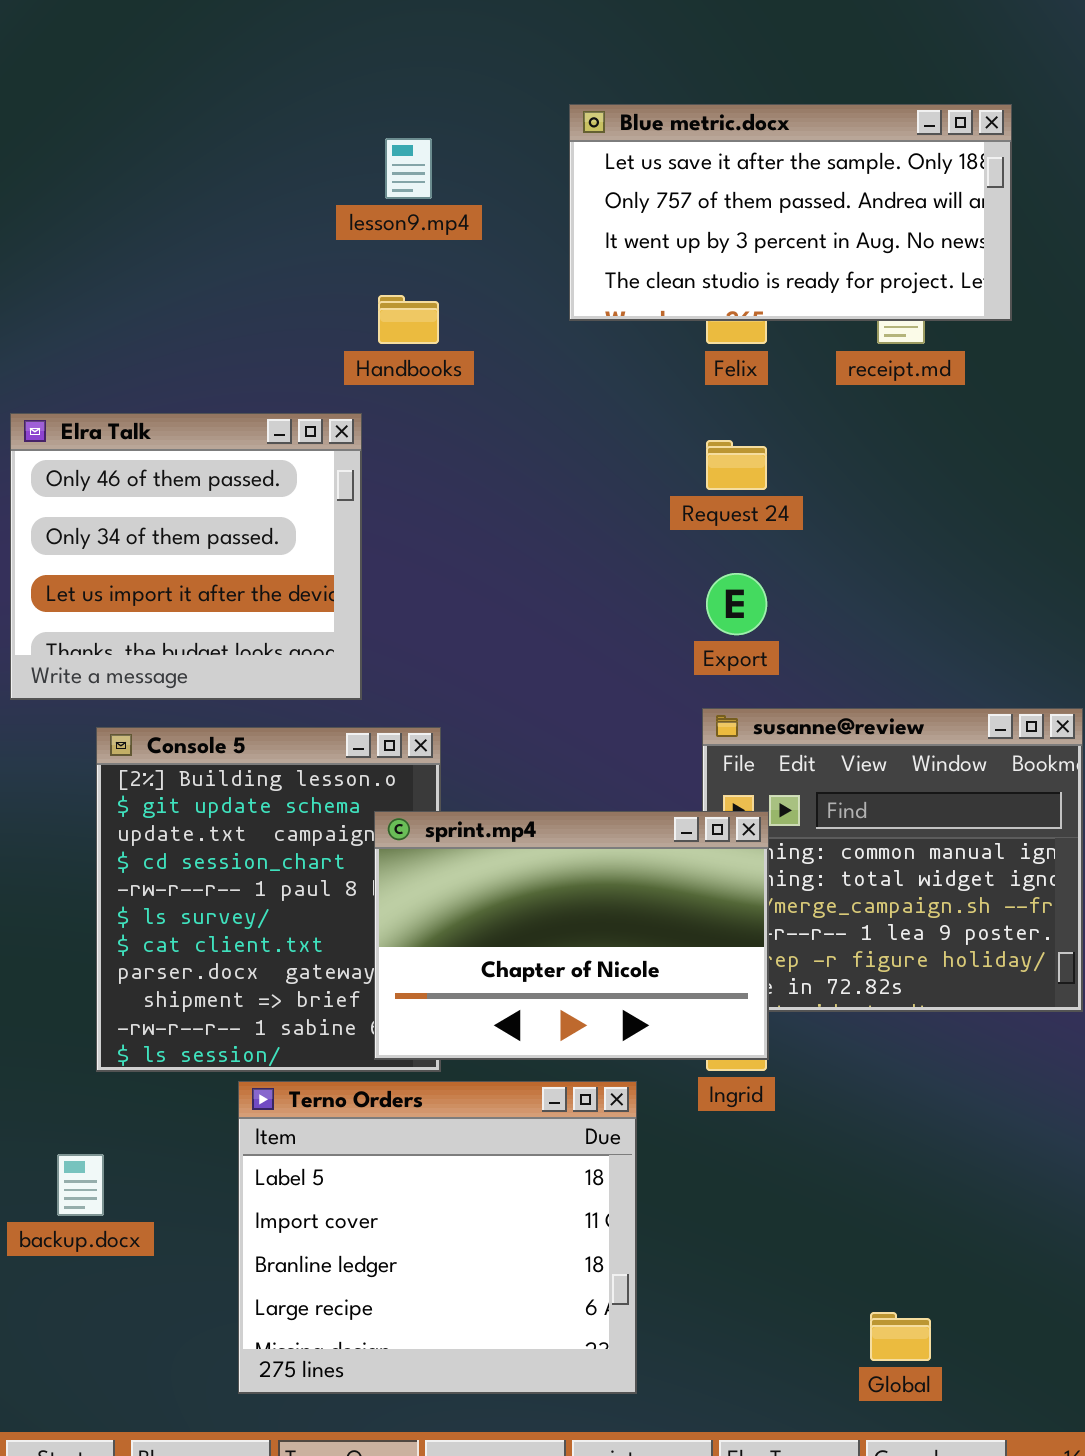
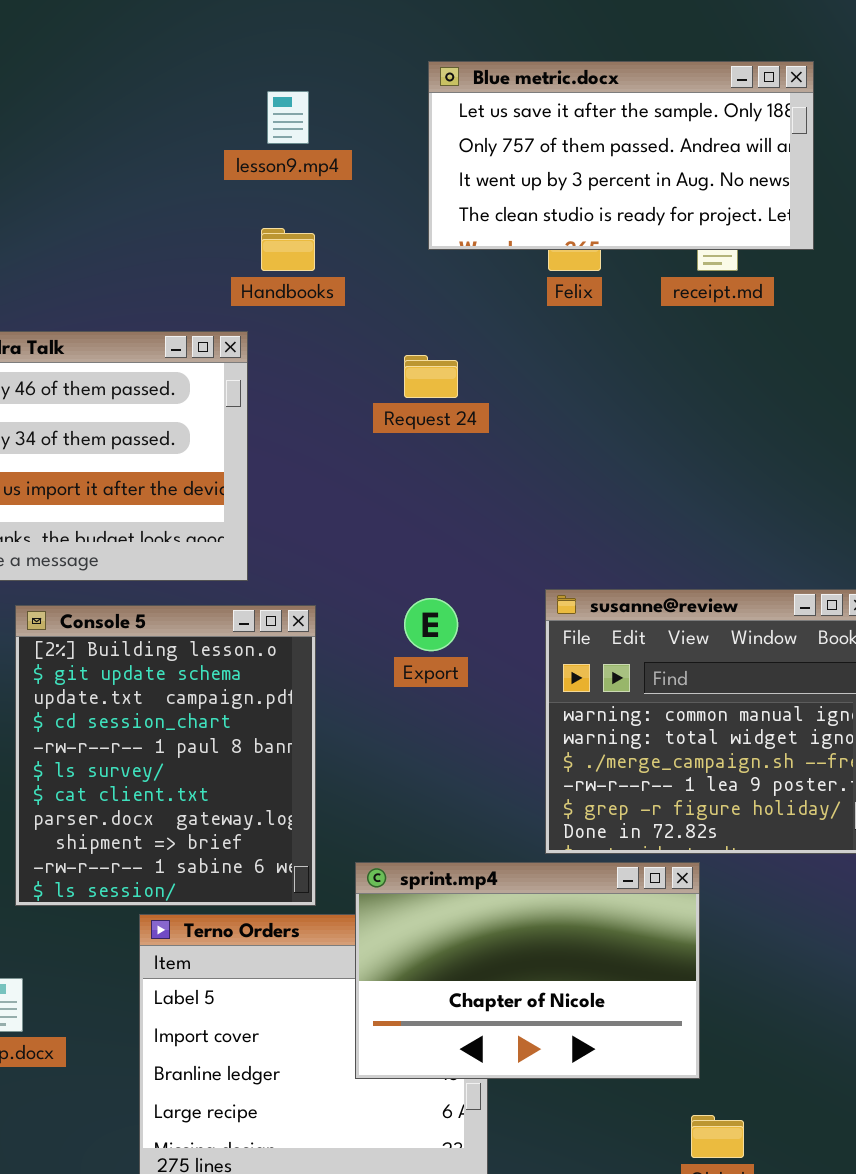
Request 24: [706,440,767,490] -> [404,355,458,398], moved
Export: [706,573,767,635] -> [404,598,458,651], moved
sprint.mp4: [374,811,769,1060] -> [355,862,700,1079], moved

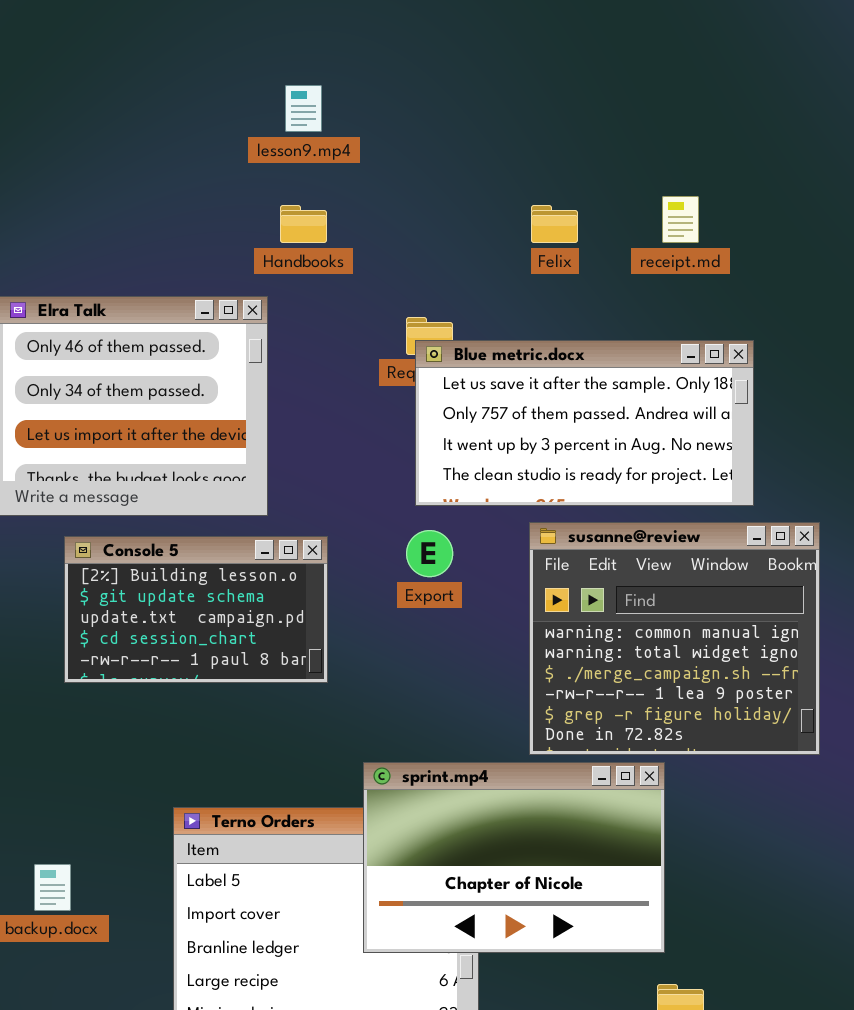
Blue metric.docx: [428,61,814,250] -> [415,340,754,506], moved
Console 5: [15,605,316,906] -> [64,536,328,683], resized

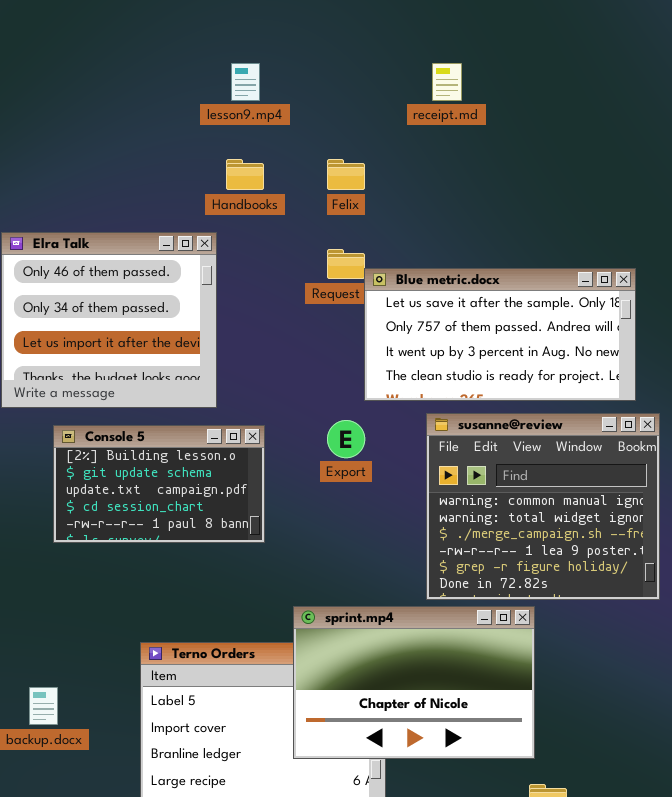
receipt.md: [662,196,699,243] -> [432,63,462,101], moved
Felix: [531,205,578,243] -> [327,159,365,190], moved
Blue metric.docx: [415,340,754,506] -> [364,268,636,401], moved

